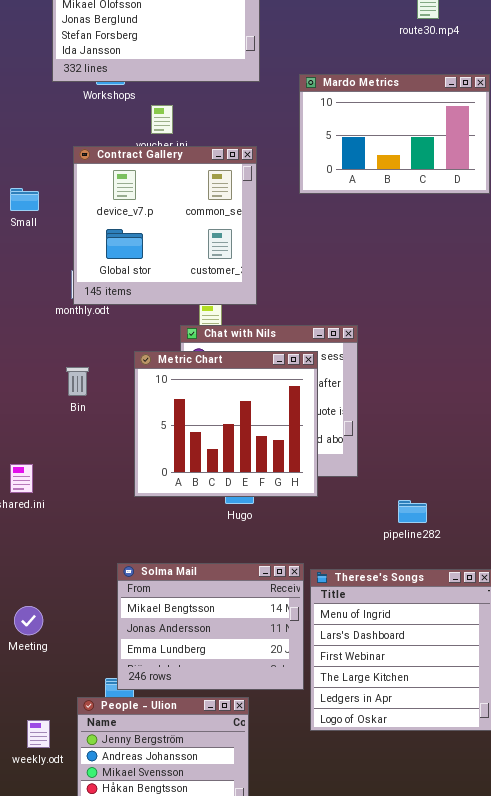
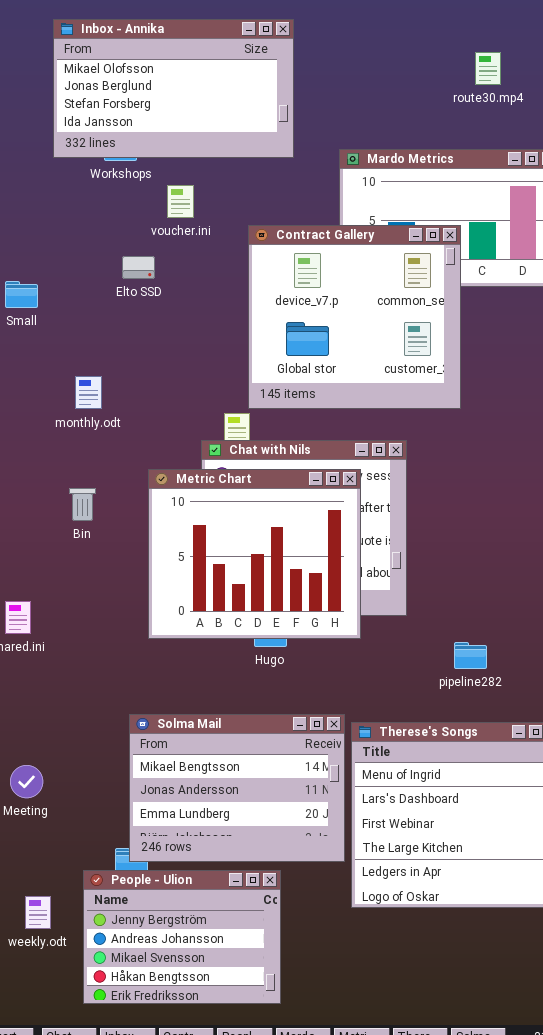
Contract Gallery: [73,146,257,305] -> [248,225,461,409], moved

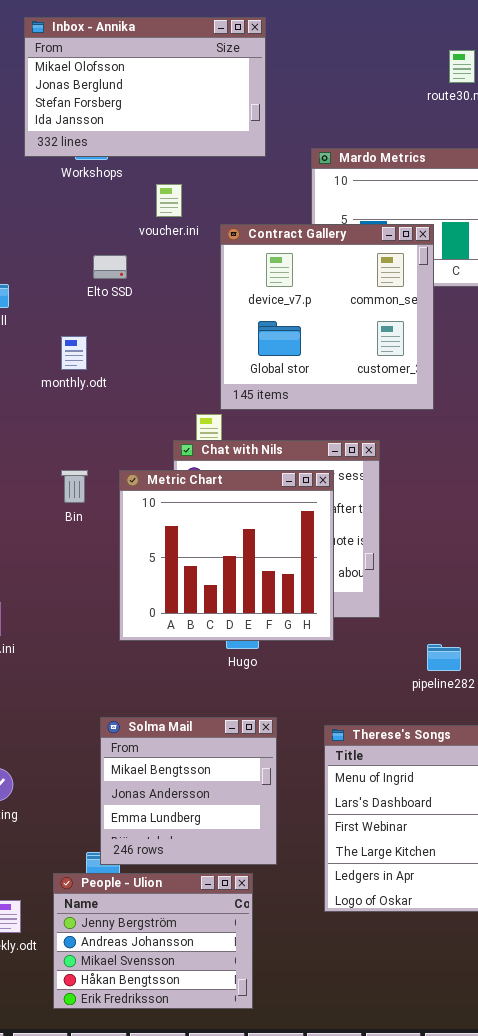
voucher.ini: [167,185,194,218] -> [156,184,182,217], moved
monthly.odt: [75,376,102,409] -> [61,336,87,370], moved
Bin: [69,488,96,521] -> [61,470,88,503], moved
Solma Mail: [129,714,345,862] -> [100,717,277,865], resized

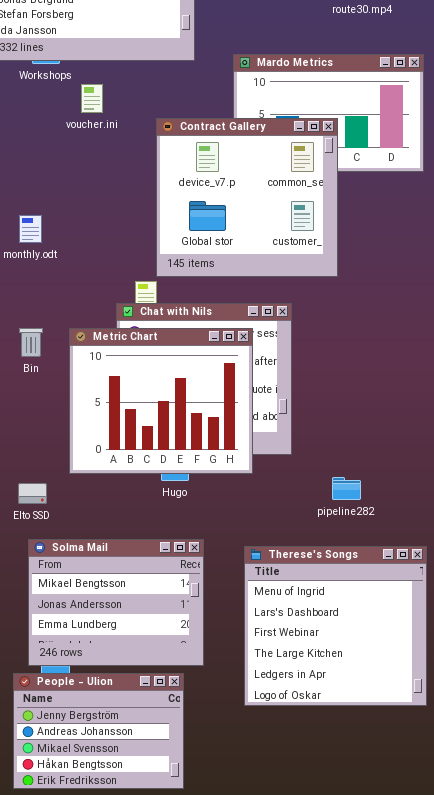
voucher.ini: [156,184,182,217] -> [81,84,103,113], moved
Elto SSD: [93,255,127,279] -> [18,483,47,504], moved
Solma Mail: [100,717,277,865] -> [28,539,204,666], resized

